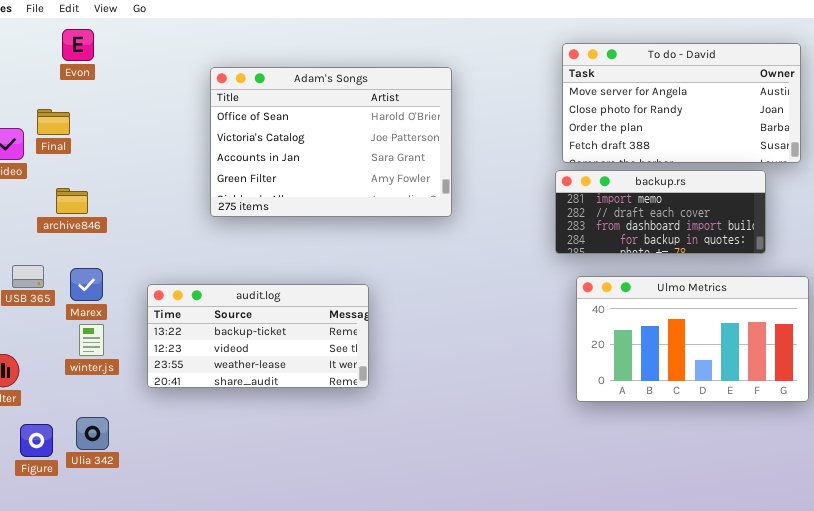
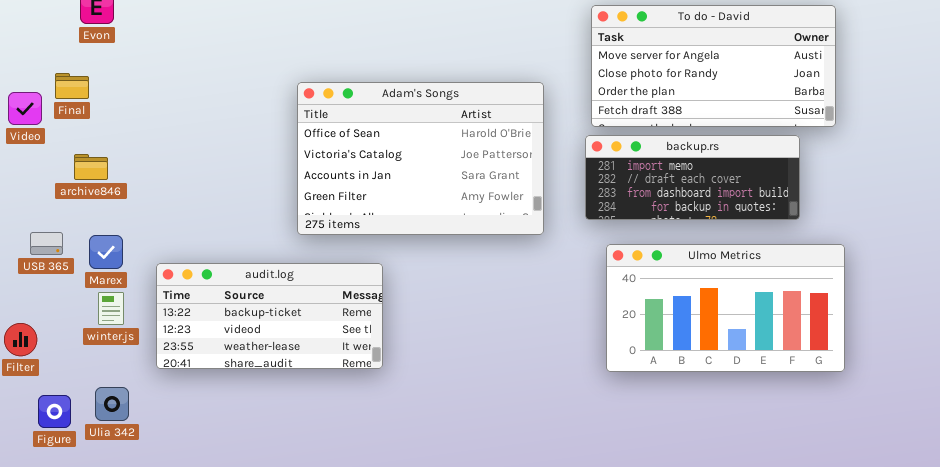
Adam's Songs: [210,67,452,217] -> [297,82,544,235], moved
audit.log: [147,284,369,388] -> [156,263,383,369], moved

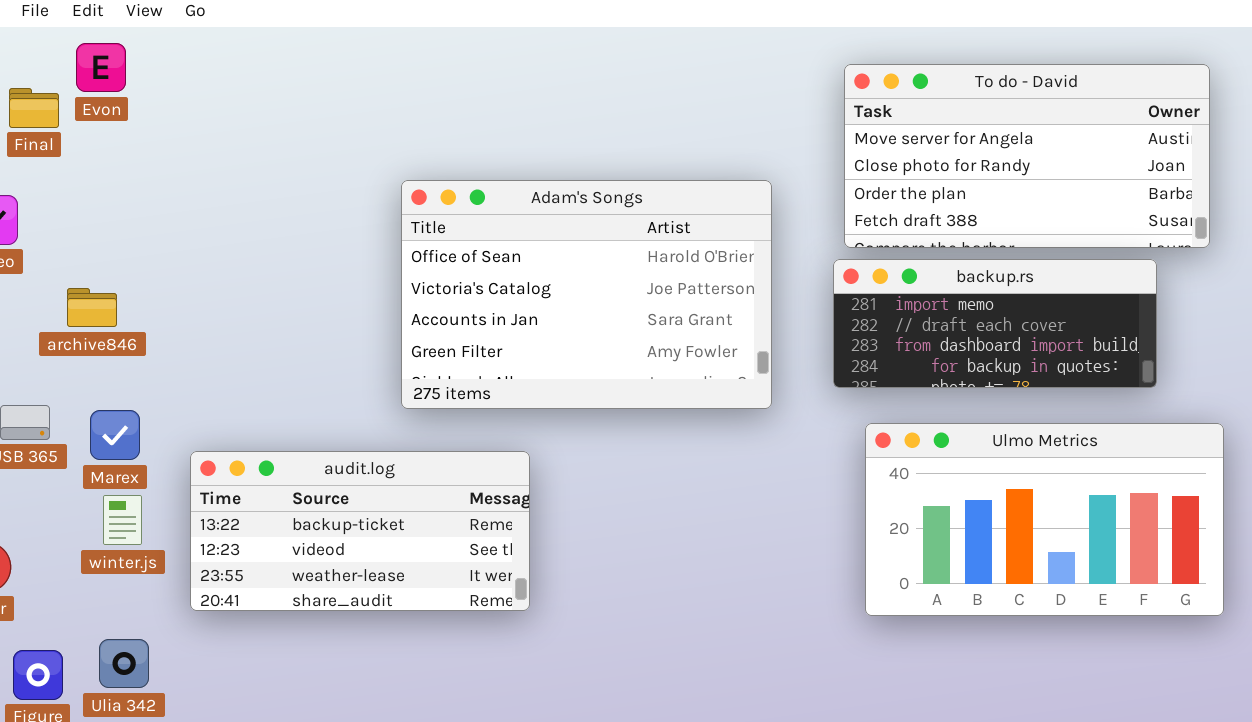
Final: [55,73,89,99] -> [9,88,59,128], moved

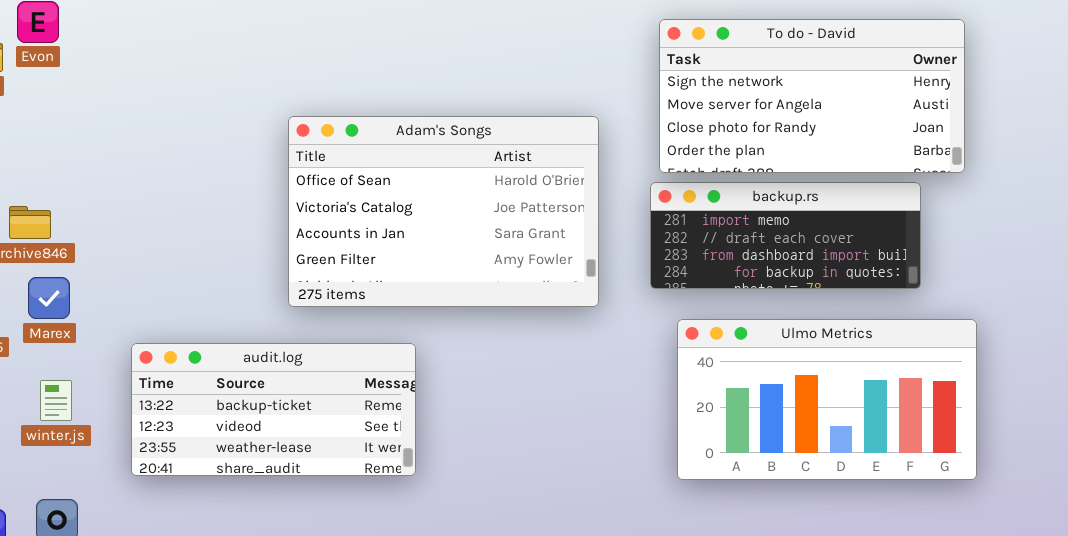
To do - David: [844,64,1210,248] -> [659,19,965,173], scrolled up 1 row
Marex: [90,410,140,460] -> [28,277,70,319], moved
audit.log: [190,451,530,611] -> [131,343,416,476], moved

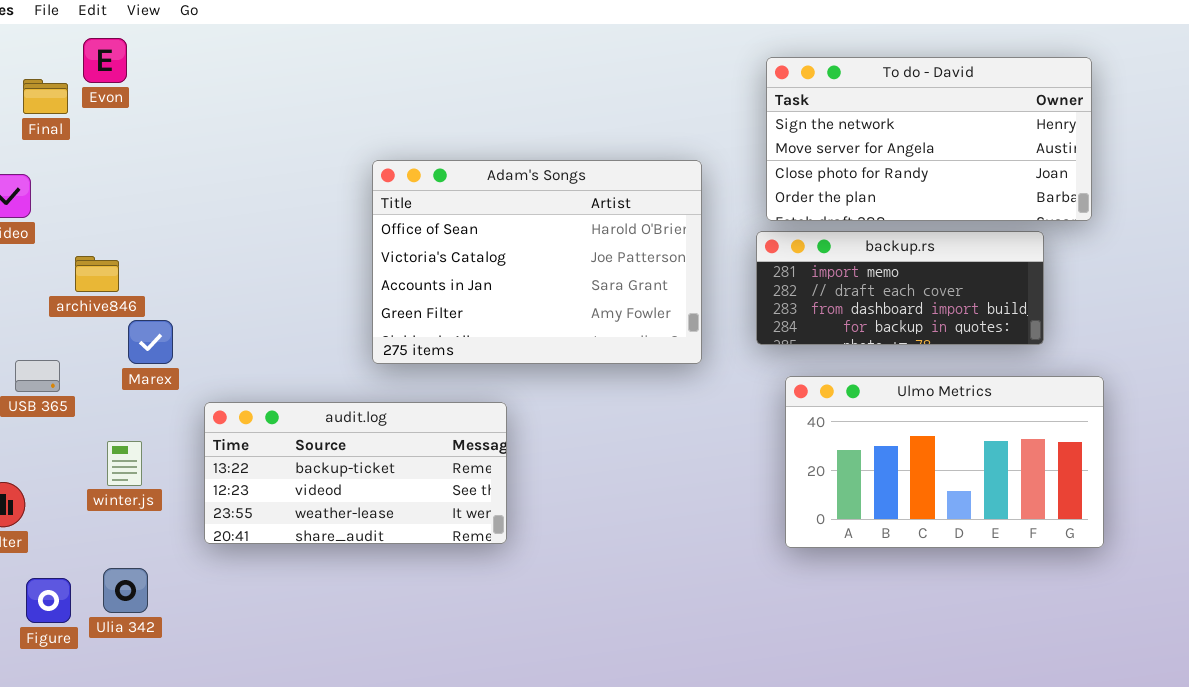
Marex: [28,277,70,319] -> [128,320,173,364], moved

